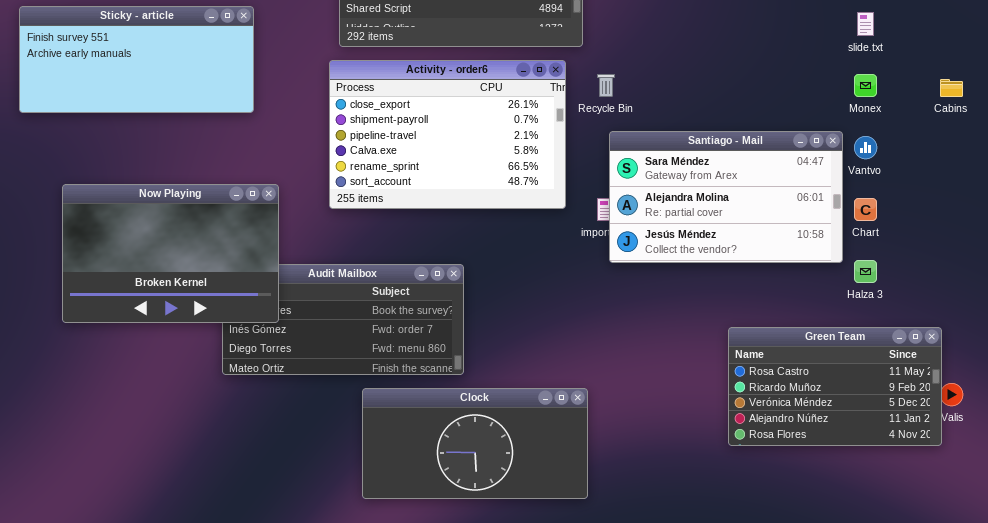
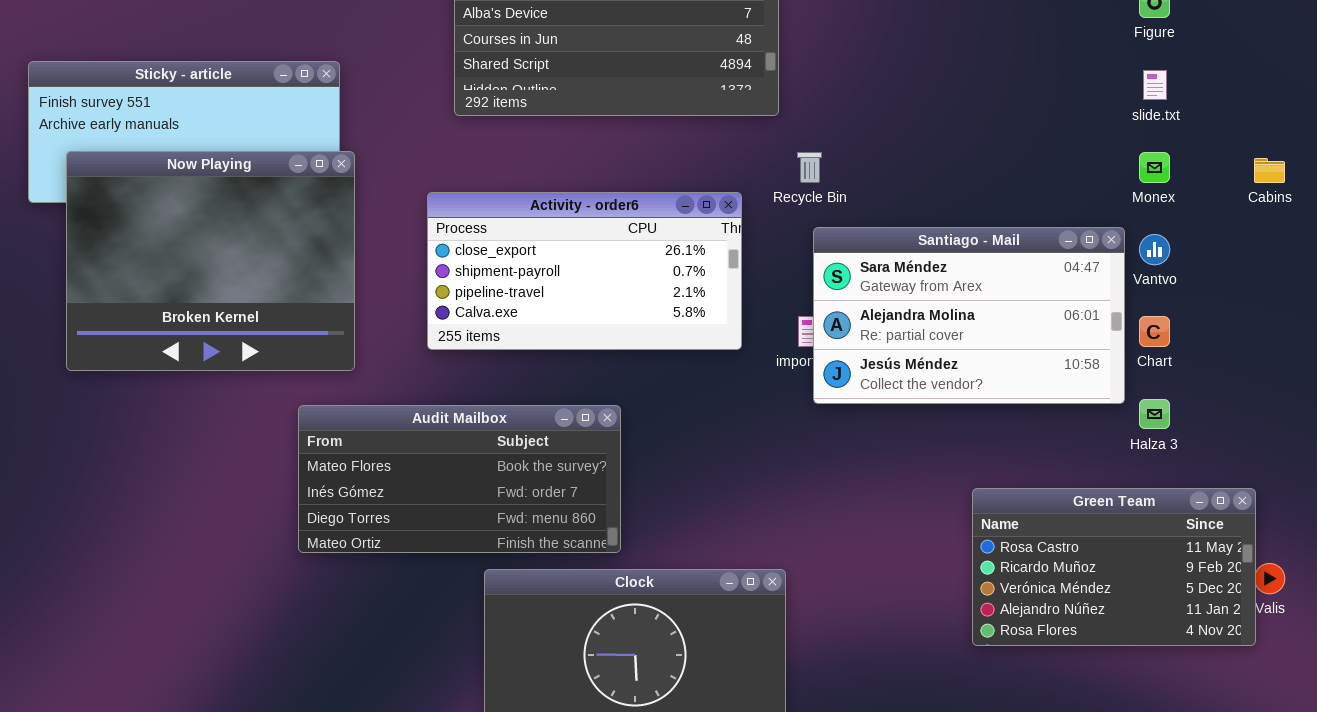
Activity - order6: [329,60,566,209] -> [427,192,742,350], moved, resized
Now Playing: [62,184,279,323] -> [66,151,355,371], moved, resized

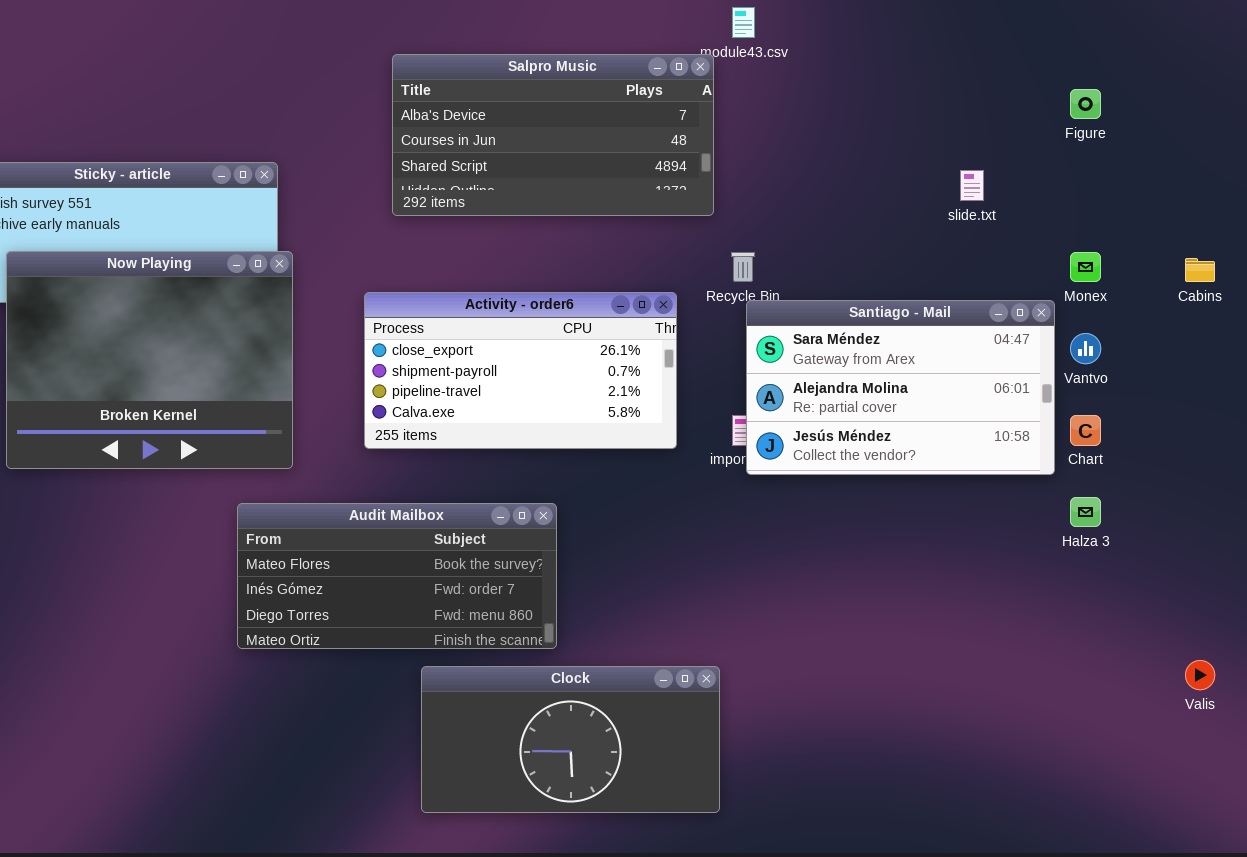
slide.txt: [1143,70,1167,100] -> [960,170,984,201], moved
Santiago - Mail: [813,227,1125,404] -> [746,300,1055,475], moved
Green Team: [972,488,1256,646] -> none, closed

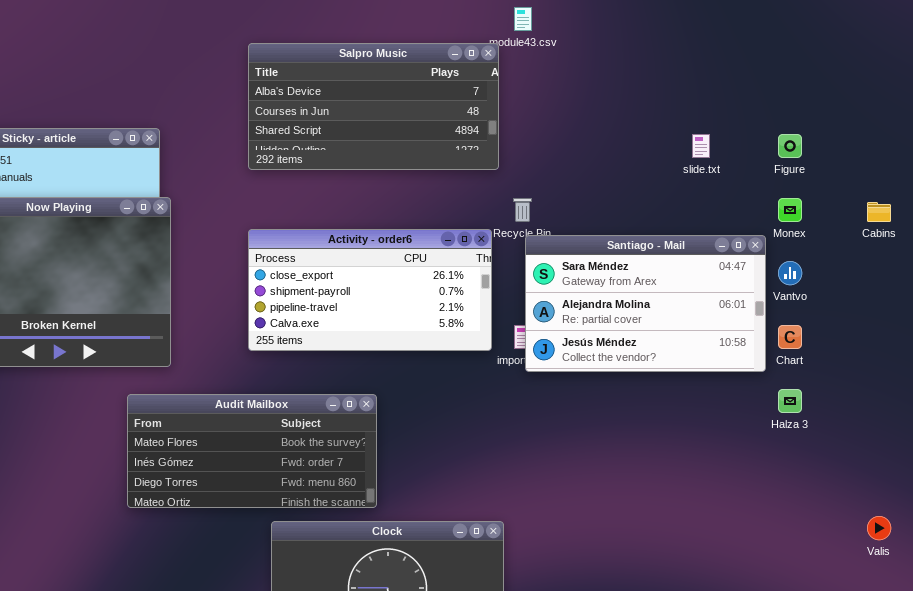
Figure: [1070,89,1101,119] -> [778,134,802,158], moved
Activity - order6: [364,292,677,449] -> [248,229,492,351], moved

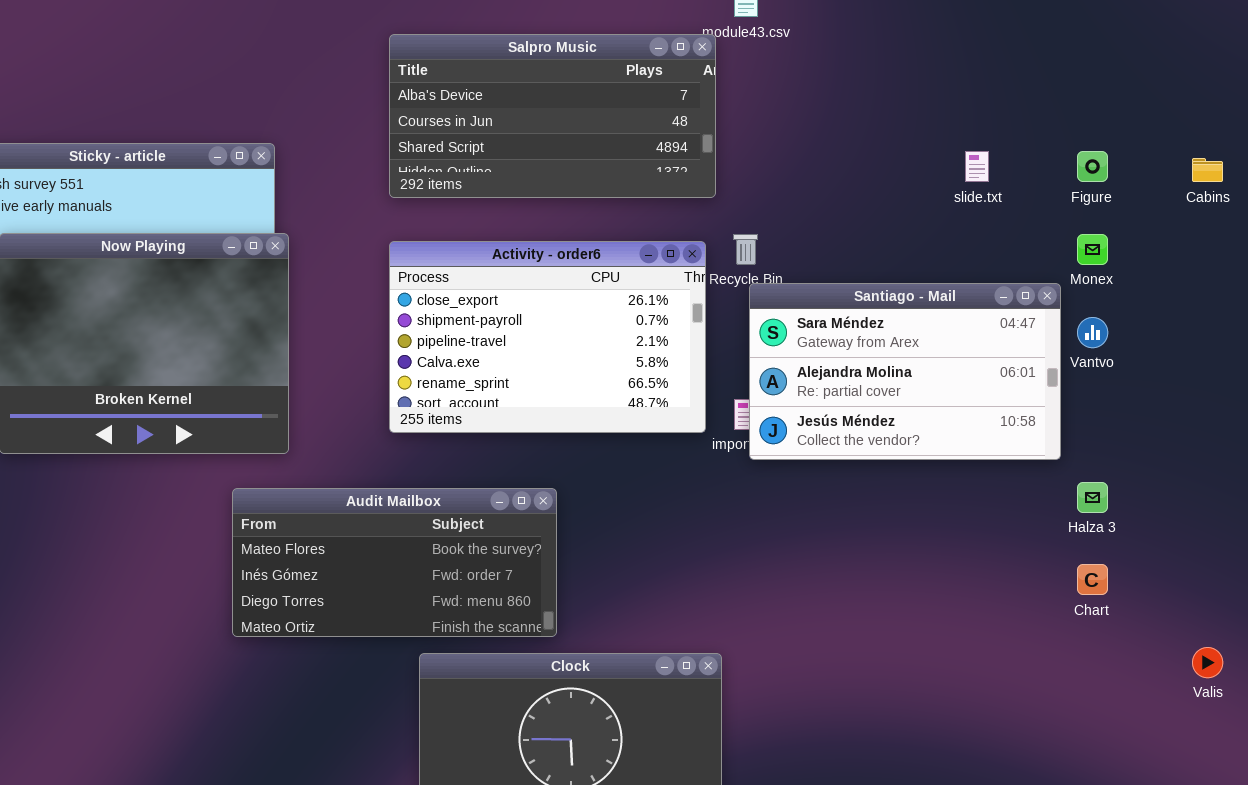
Cabins: [867,202,891,222] -> [1192,158,1223,182], moved
Activity - order6: [248,229,492,351] -> [389,241,706,433], resized
Chart: [778,325,802,349] -> [1077,564,1108,595], moved

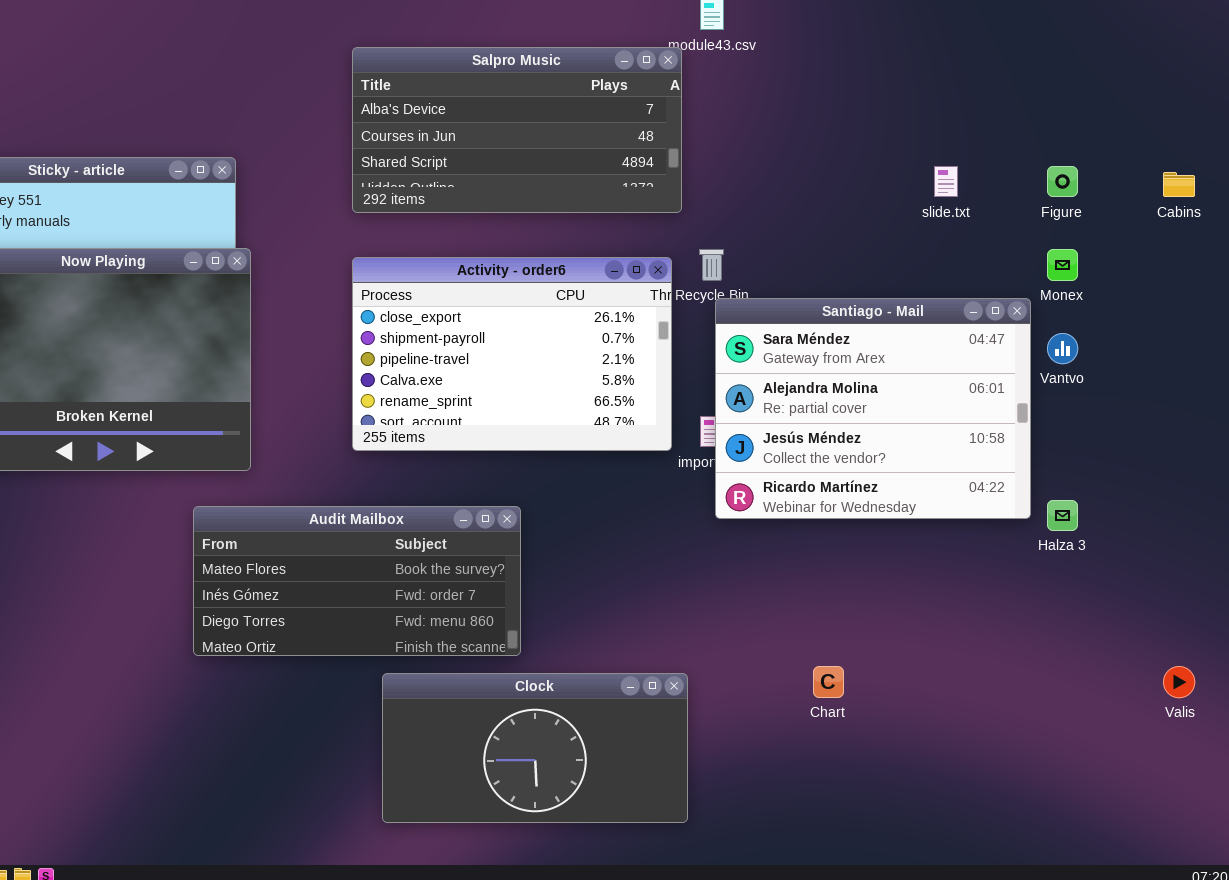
Santiago - Mail: [749,283,1061,460] -> [715,298,1031,519], resized
Chart: [1077,564,1108,595] -> [813,666,844,698], moved

